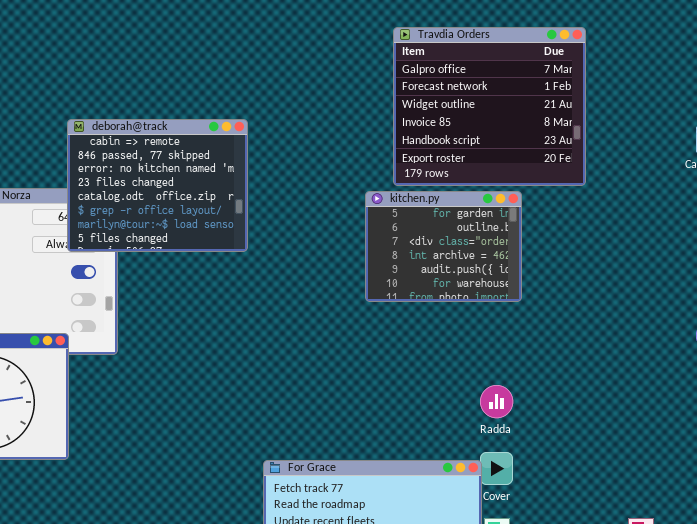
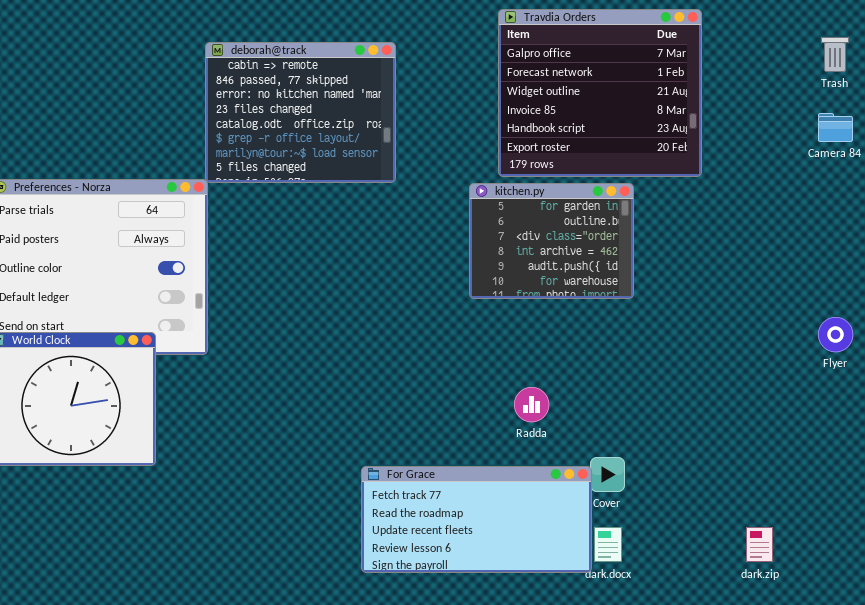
deborah@track: [67,119,248,252] -> [205,42,396,183], moved
Radda: [480,385,513,418] -> [514,387,549,422], moved

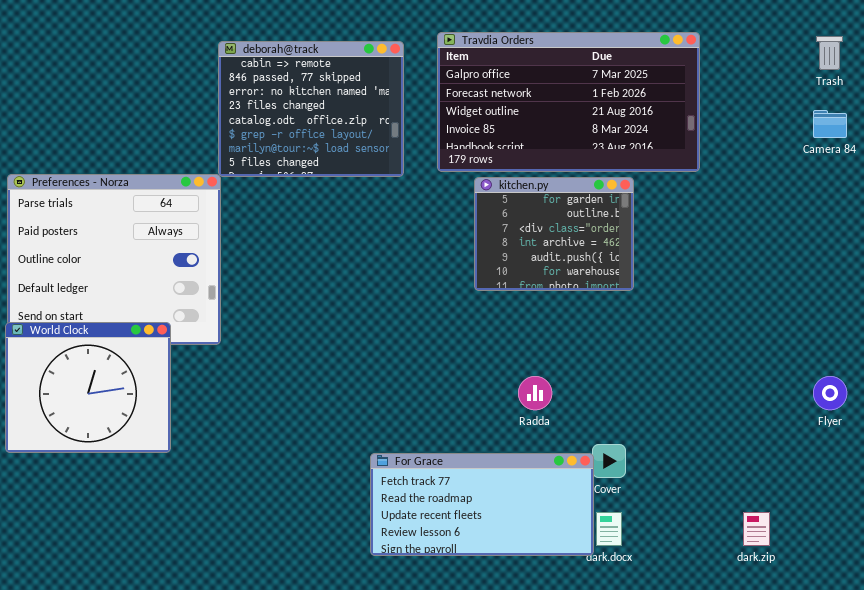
Travdia Orders: [498,9,702,177] -> [437,32,700,172], resized
Flyer: [818,317,853,352] -> [813,376,847,410], moved

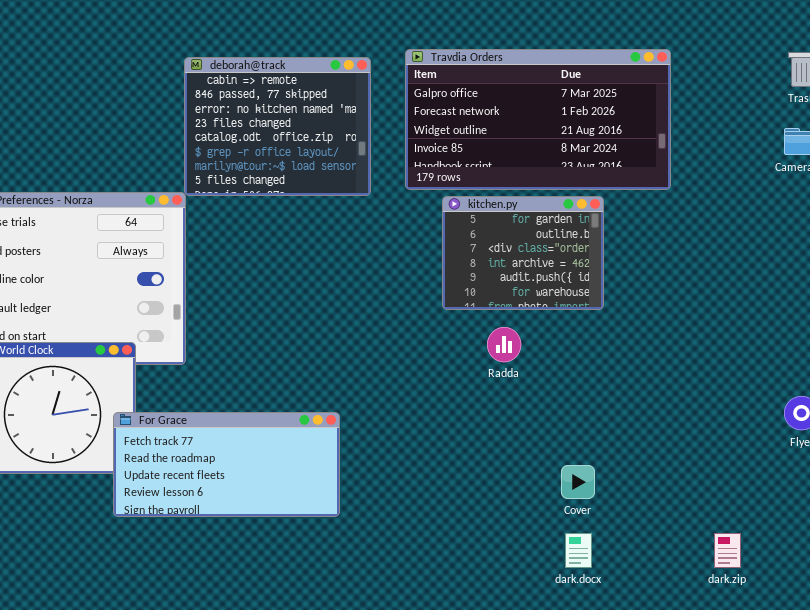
Radda: [518,376,552,410] -> [487,327,521,362], moved
For Grace: [370,453,594,556] -> [113,412,340,517], moved

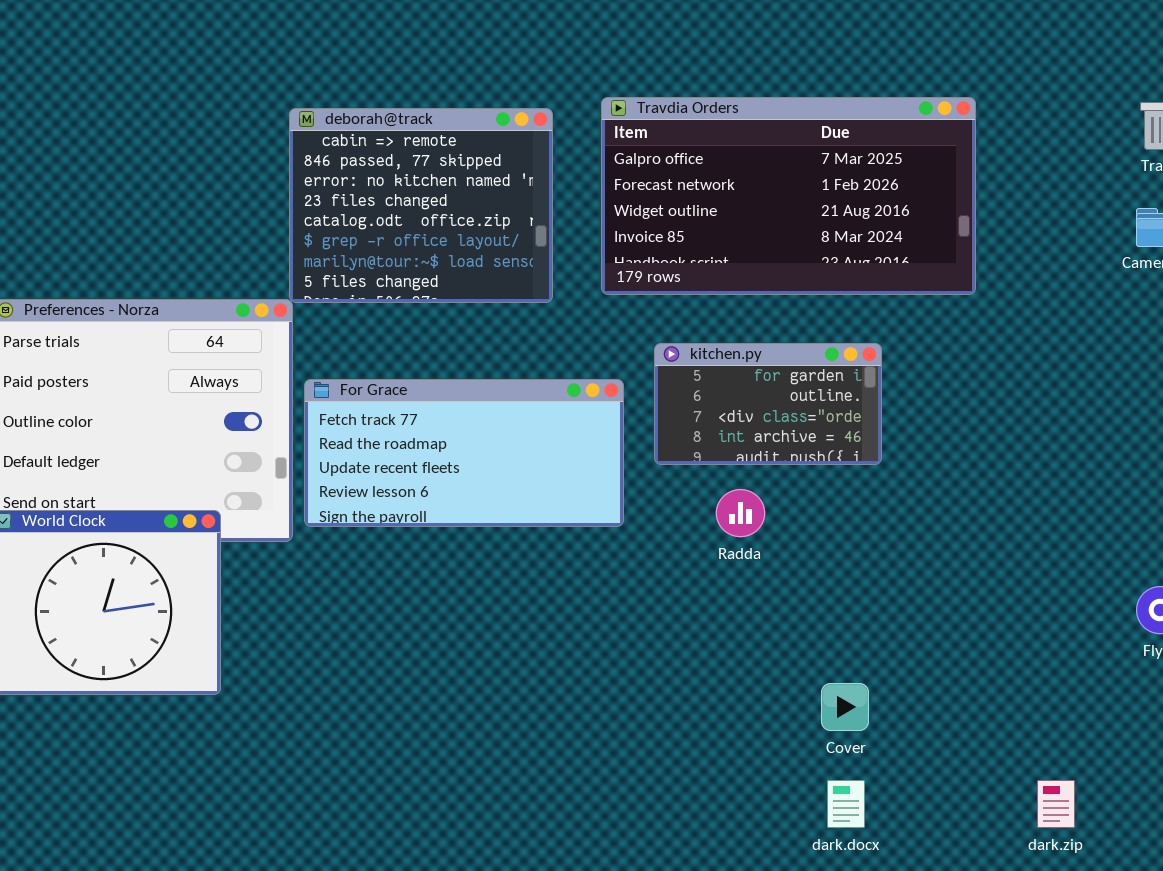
kitchen.py: [442,196,604,310] -> [654,343,882,465], resized
For Grace: [113,412,340,517] -> [304,379,624,527], moved

